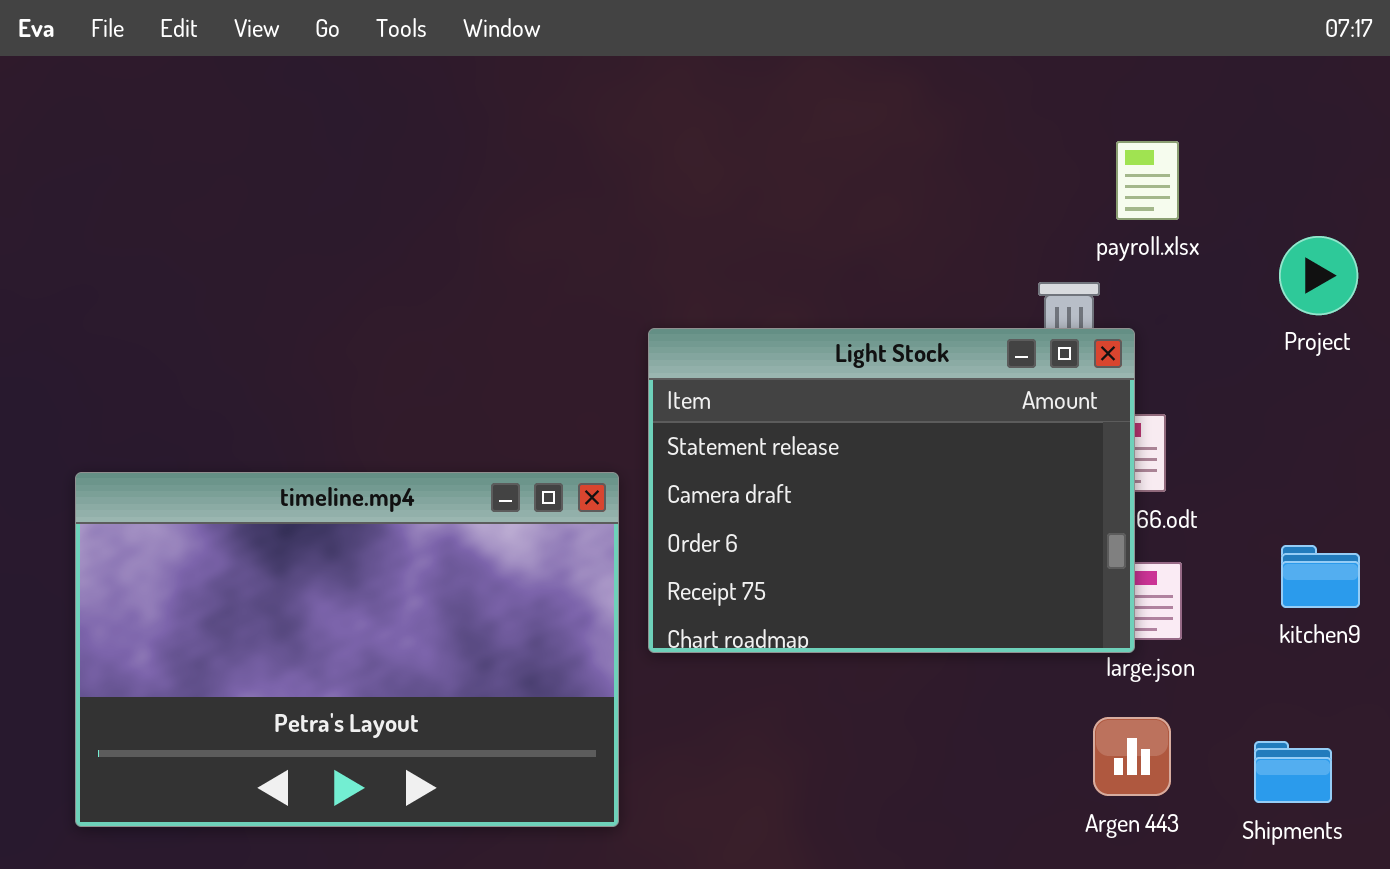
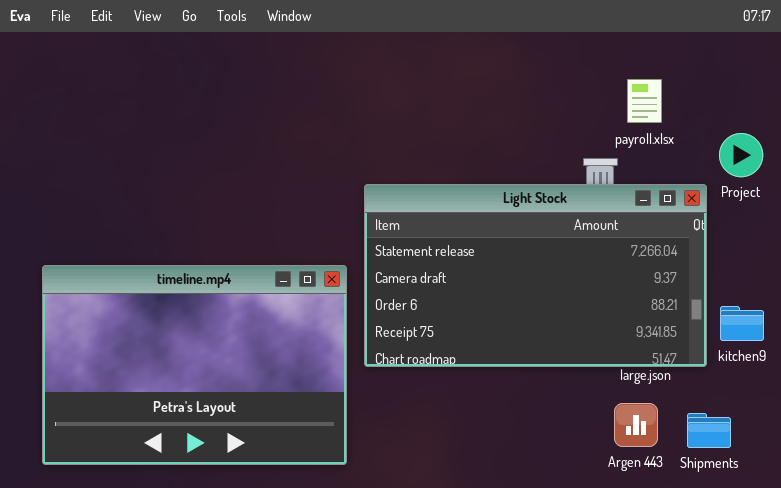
Light Stock: [648,328,1135,653] -> [364,184,707,367], resized
Shipments: [1254,741,1332,803] -> [687,413,731,448], moved

